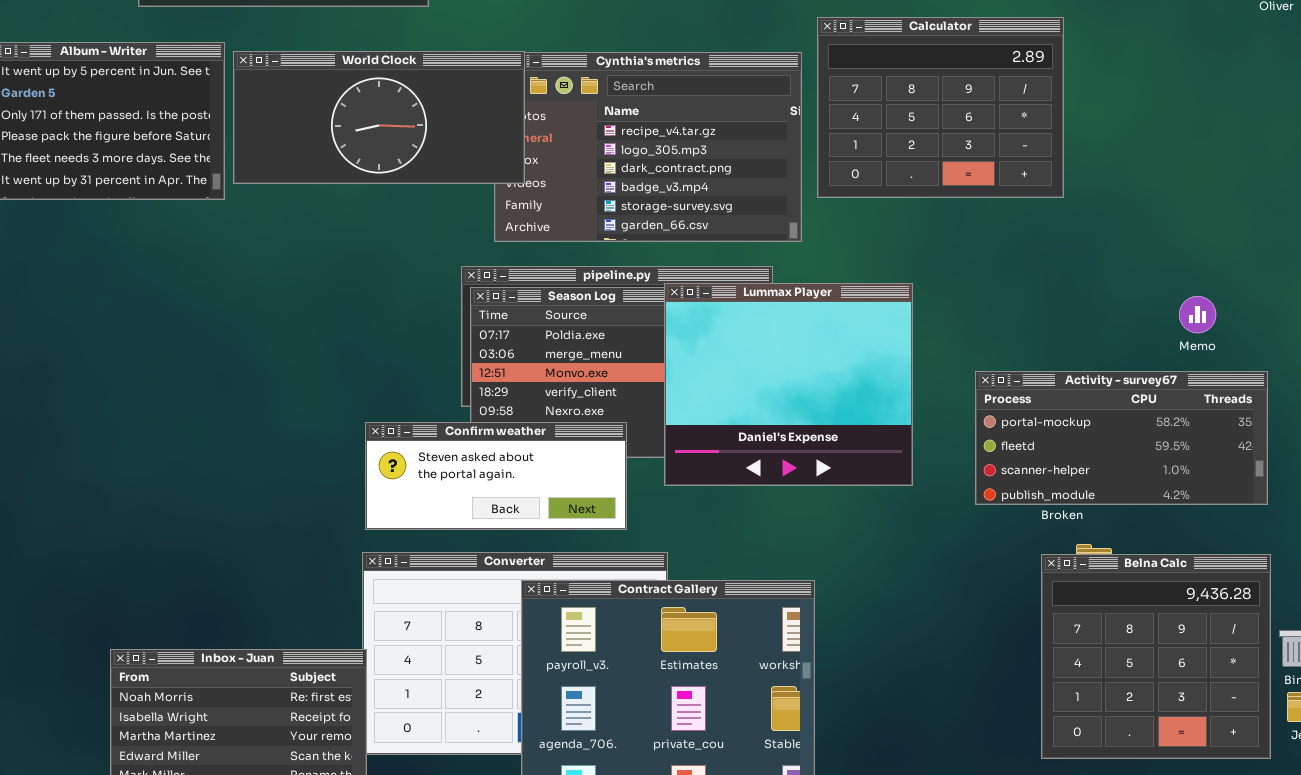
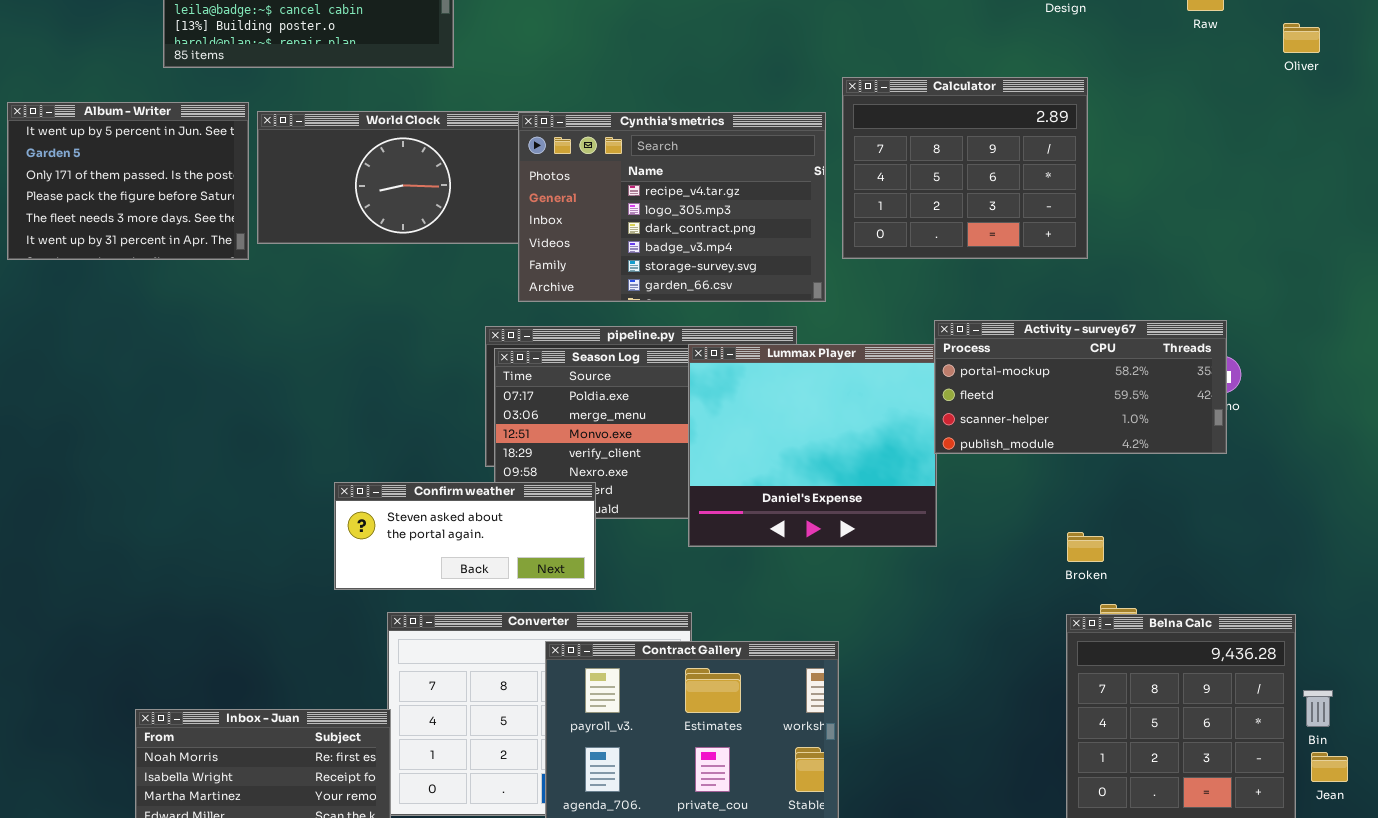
Cynthia's metrics: [494,52,802,242] -> [518,112,826,302], raised
Activity - survey67: [975,371,1268,505] -> [934,320,1227,454], moved
Confirm weather: [365,422,627,530] -> [334,482,596,590], moved

